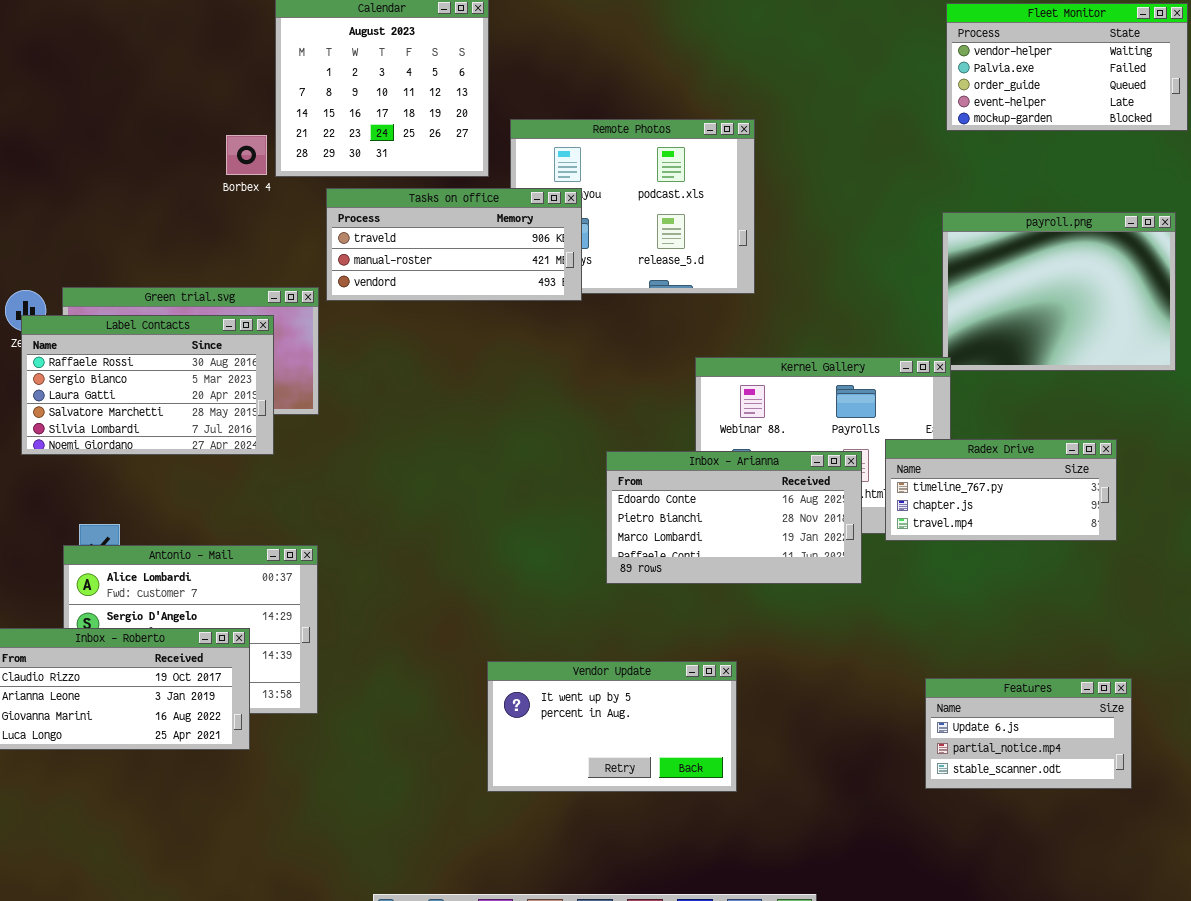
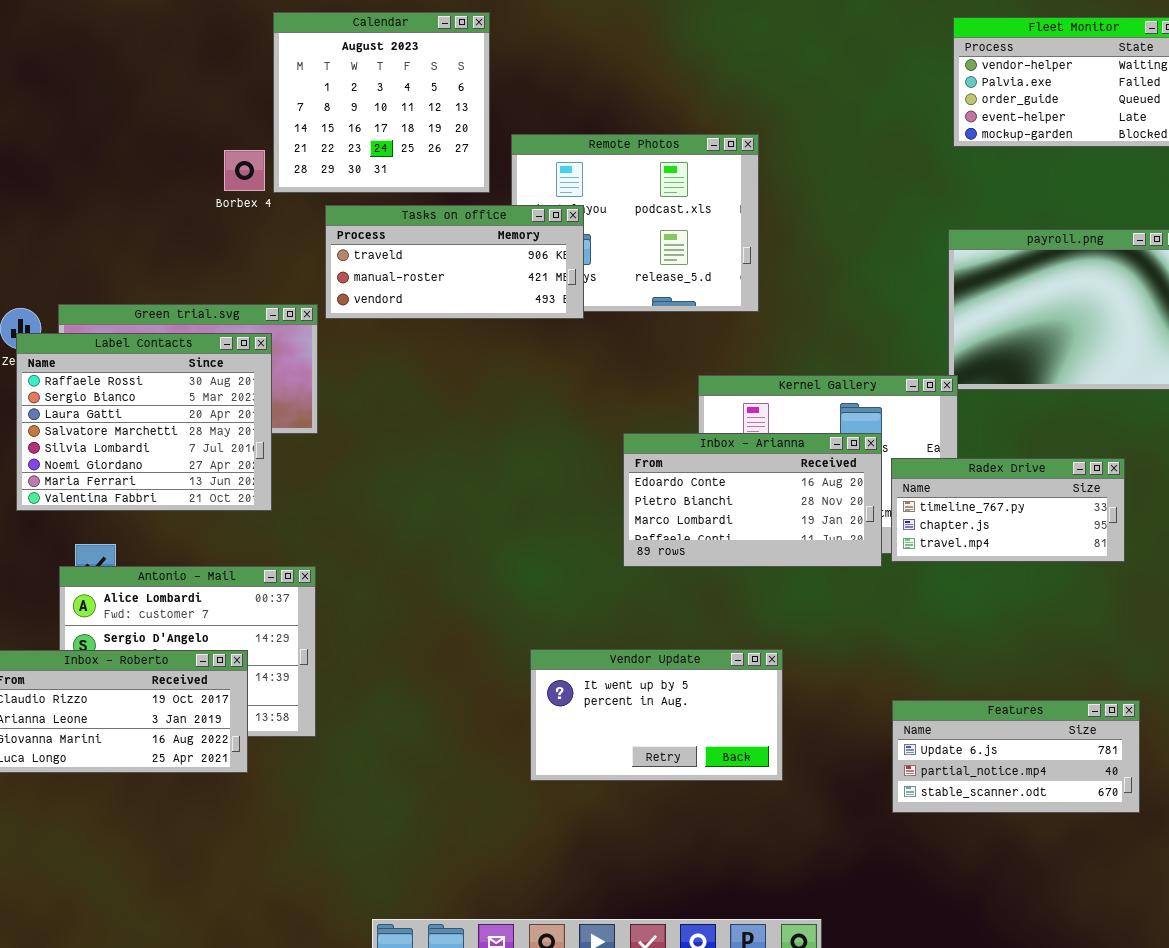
Label Contacts: [21,315,274,455] -> [16,333,272,511], resized
Inbox - Arianna: [606,451,862,584] -> [623,433,882,567], moved
Vendor Update: [487,661,737,792] -> [530,649,783,781], moved
Features: [925,678,1132,789] -> [892,700,1140,813], resized

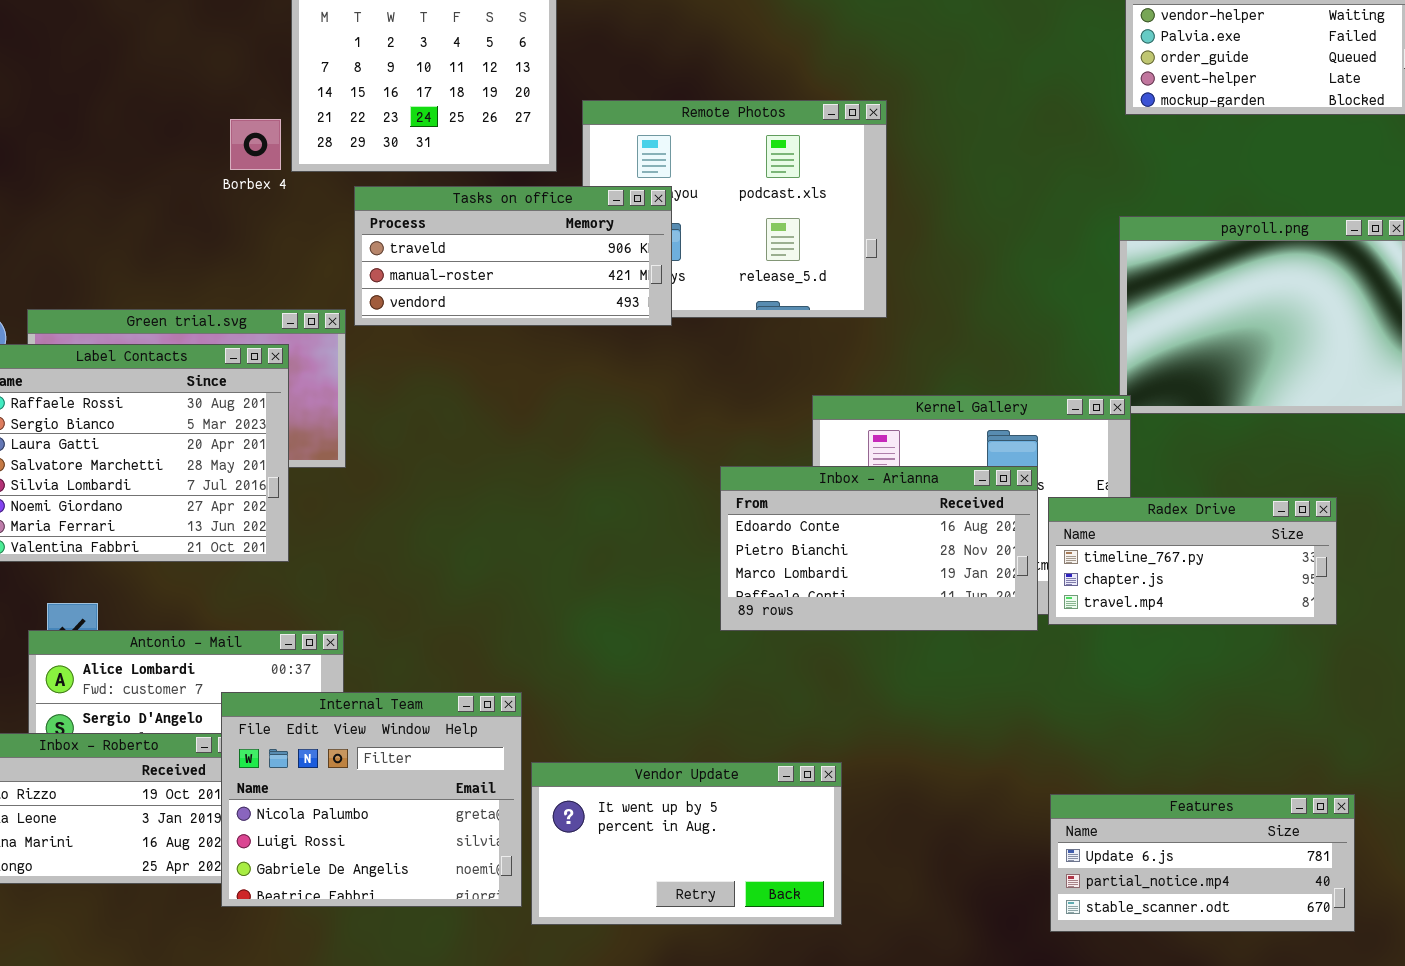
Internal Team: none -> [221,692,522,907], opened
Vendor Update: [530,649,783,781] -> [531,762,842,925], moved

